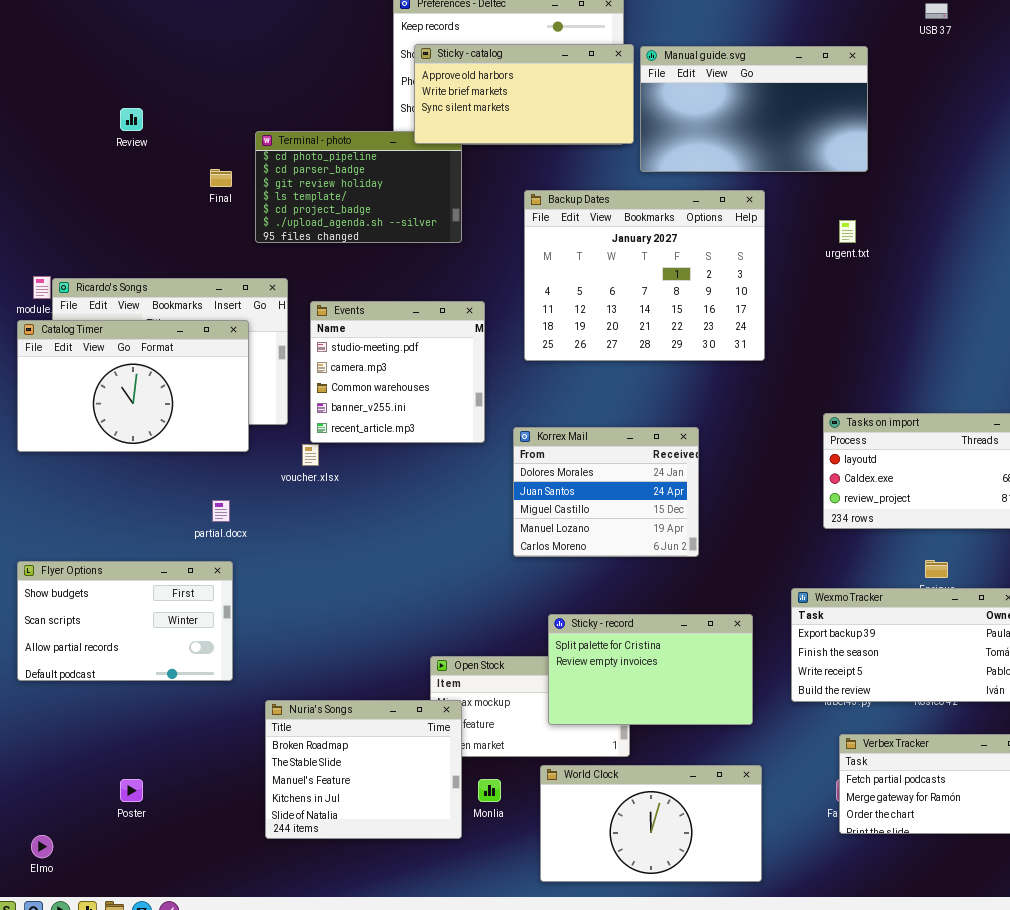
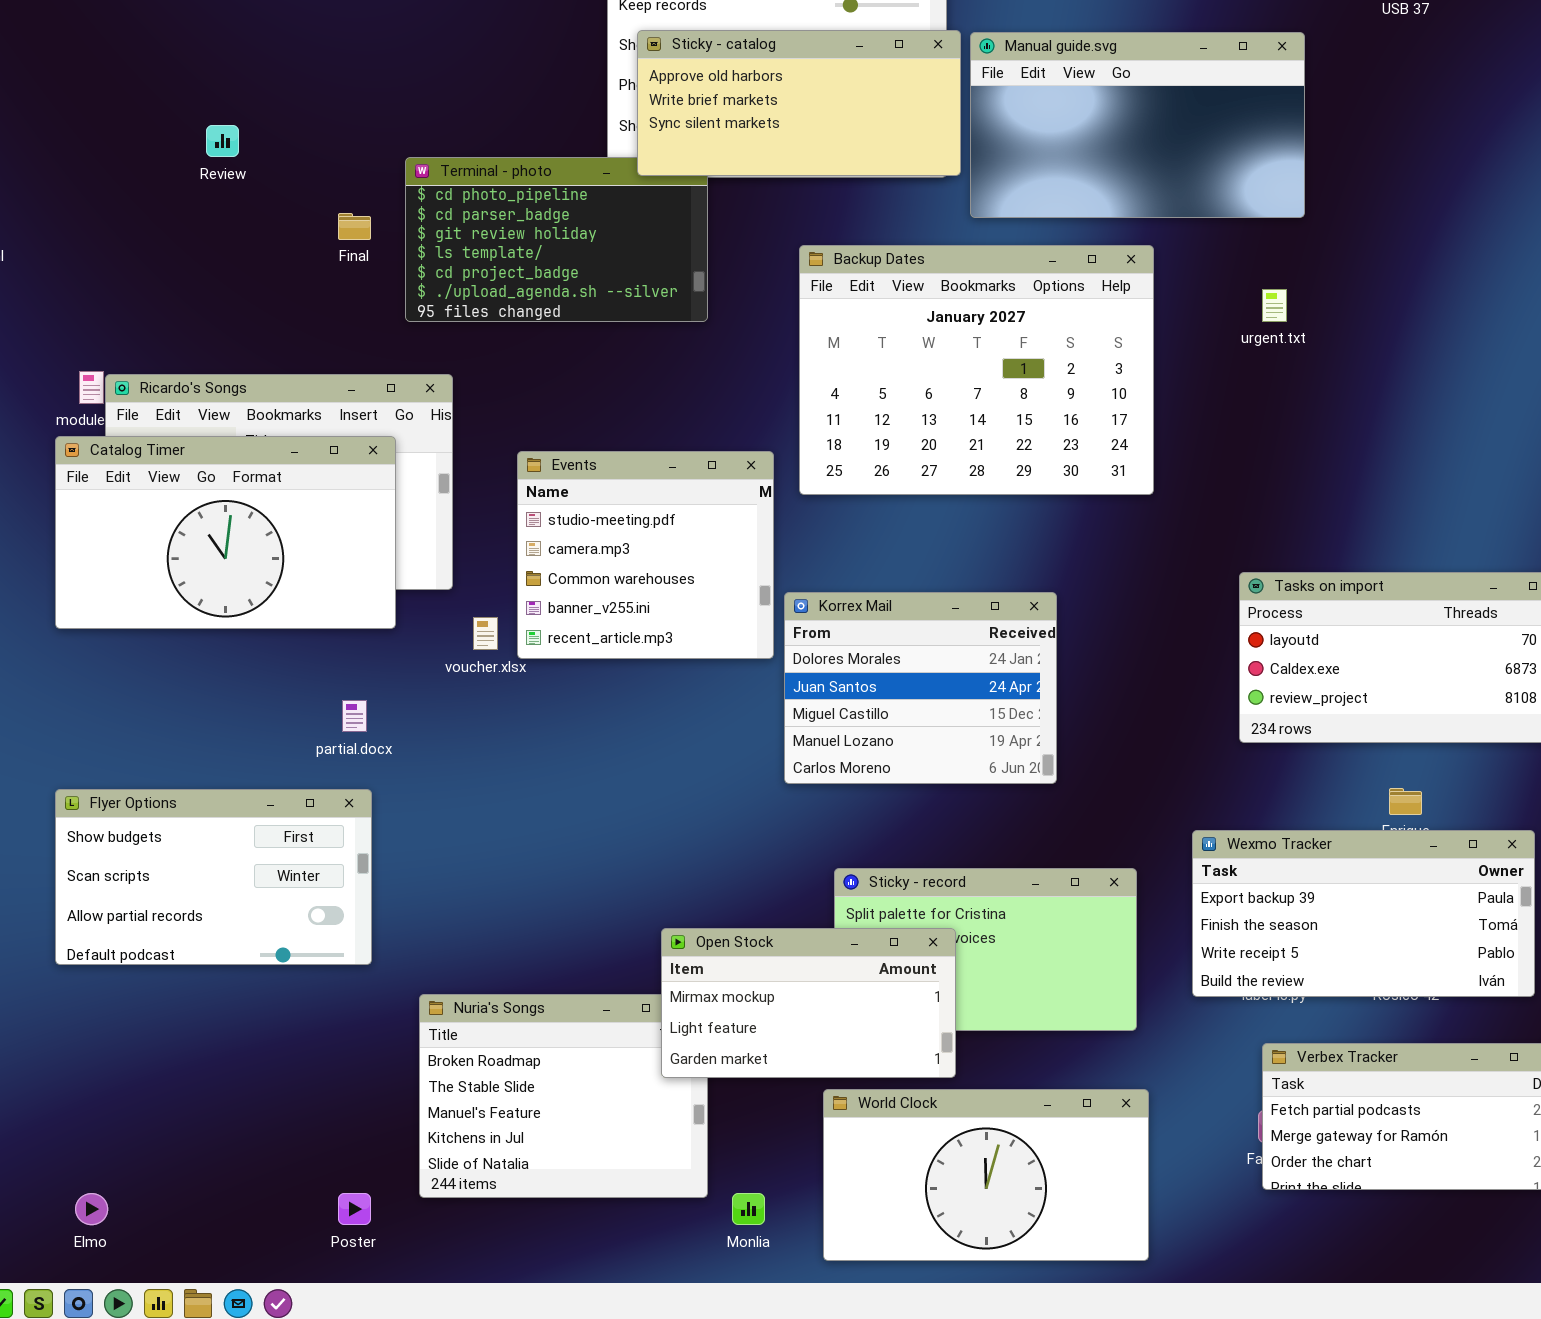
Events: [310,301,485,443] -> [517,451,774,659], moved
Open Stock: [430,656,630,757] -> [661,928,956,1078], raised
Poster: [120,779,143,802] -> [338,1193,371,1225], moved
Monlia: [478,779,501,802] -> [732,1193,765,1225], moved

